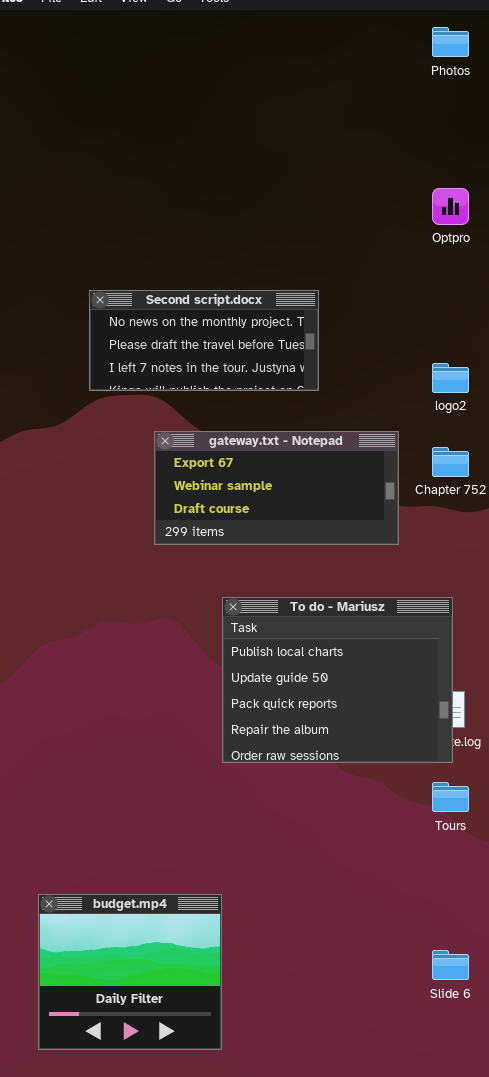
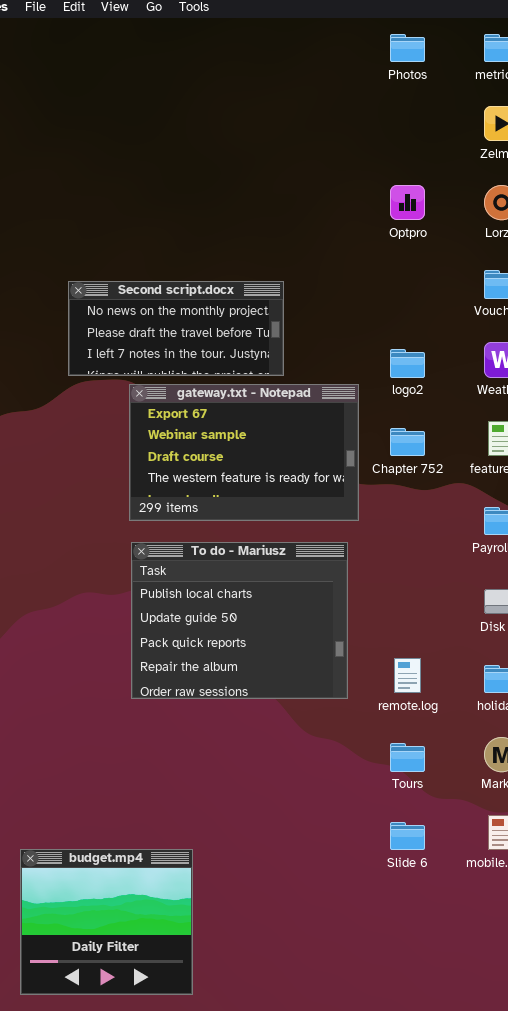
gateway.txt - Notepad: [154,431,399,545] -> [129,384,359,521], resized
To do - Mariusz: [222,597,453,763] -> [131,542,348,699], moved
Slide 6: [432,950,469,980] -> [390,822,425,850], moved

